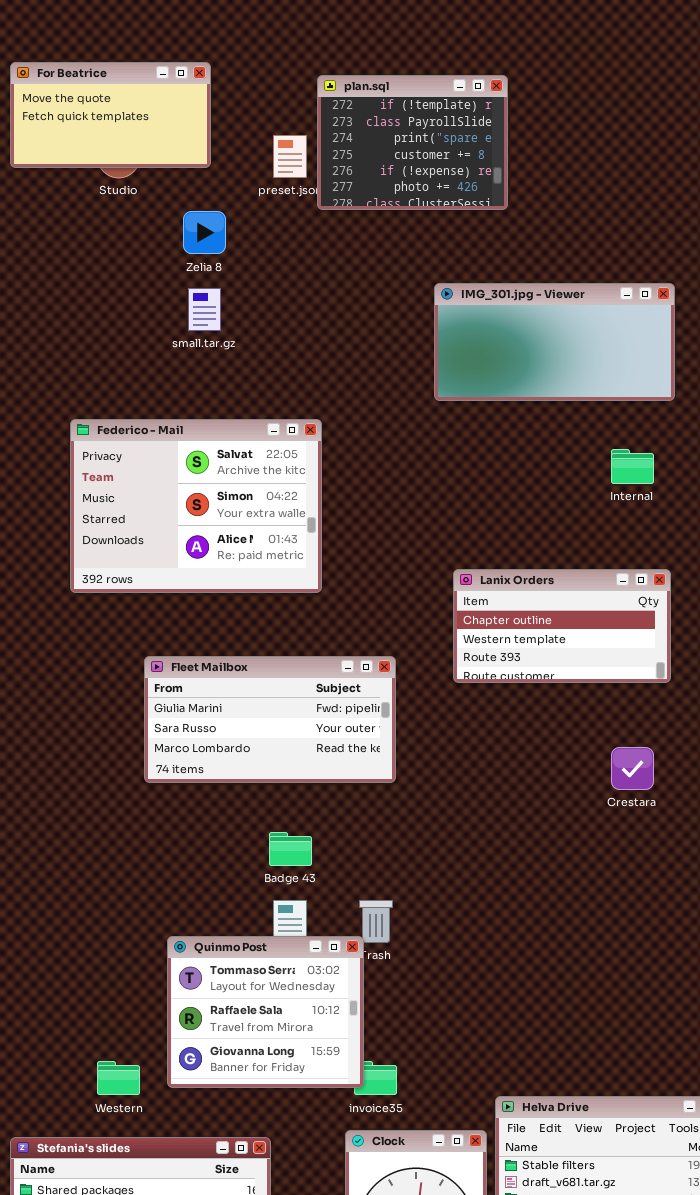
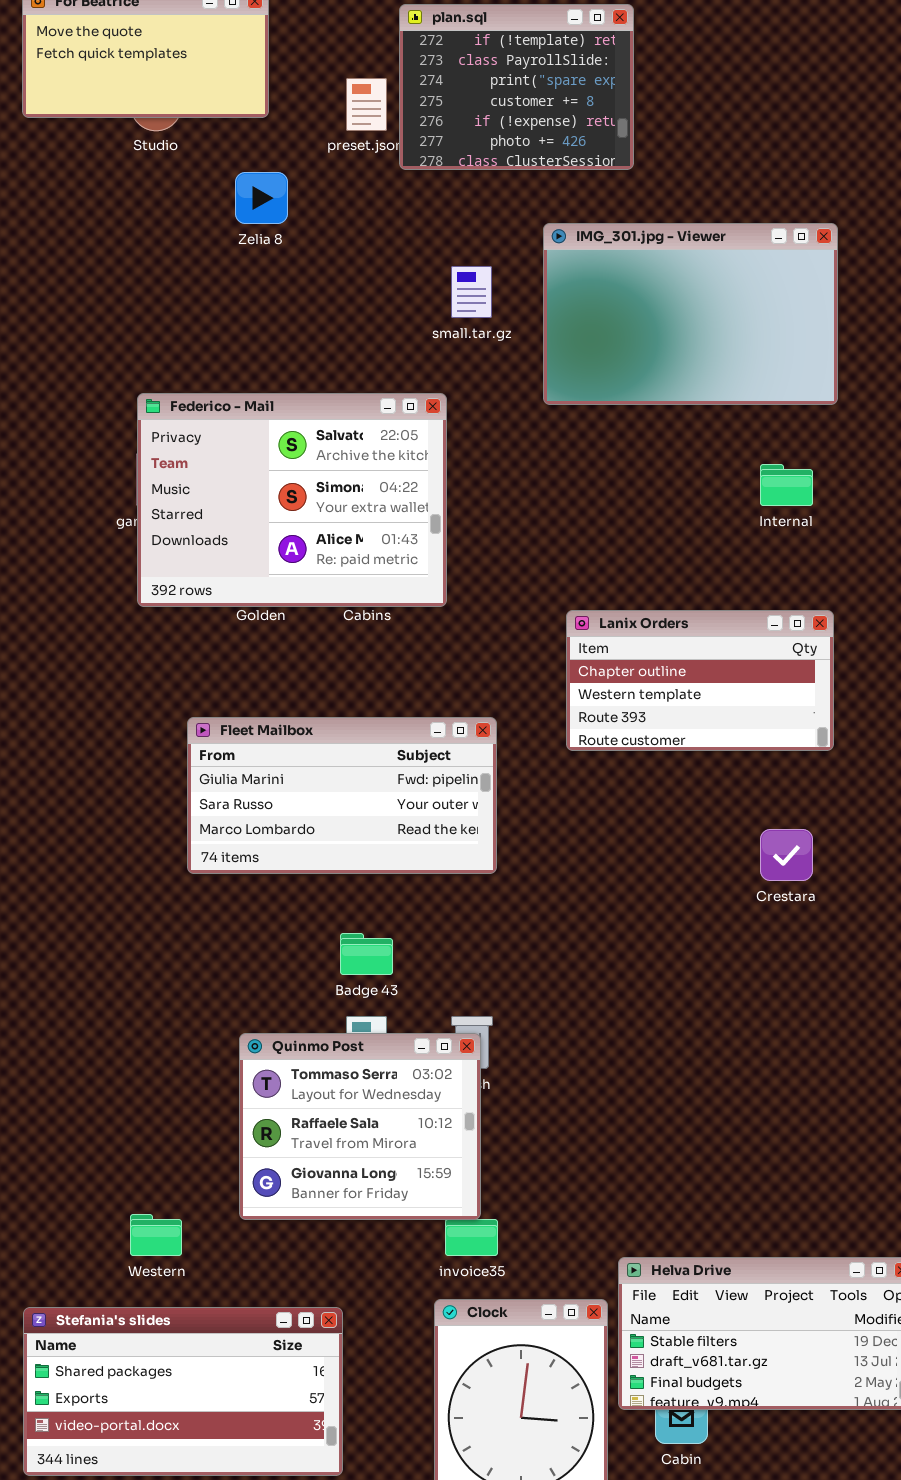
IMG_301.jpg - Viewer: [434,283,675,401] -> [543,223,838,405], resized
small.tar.gz: [188,288,221,331] -> [451,266,492,318], moved
Federico - Mail: [70,419,322,593] -> [137,393,447,607], moved
Quinmo Post: [167,936,364,1088] -> [239,1033,481,1220], moved

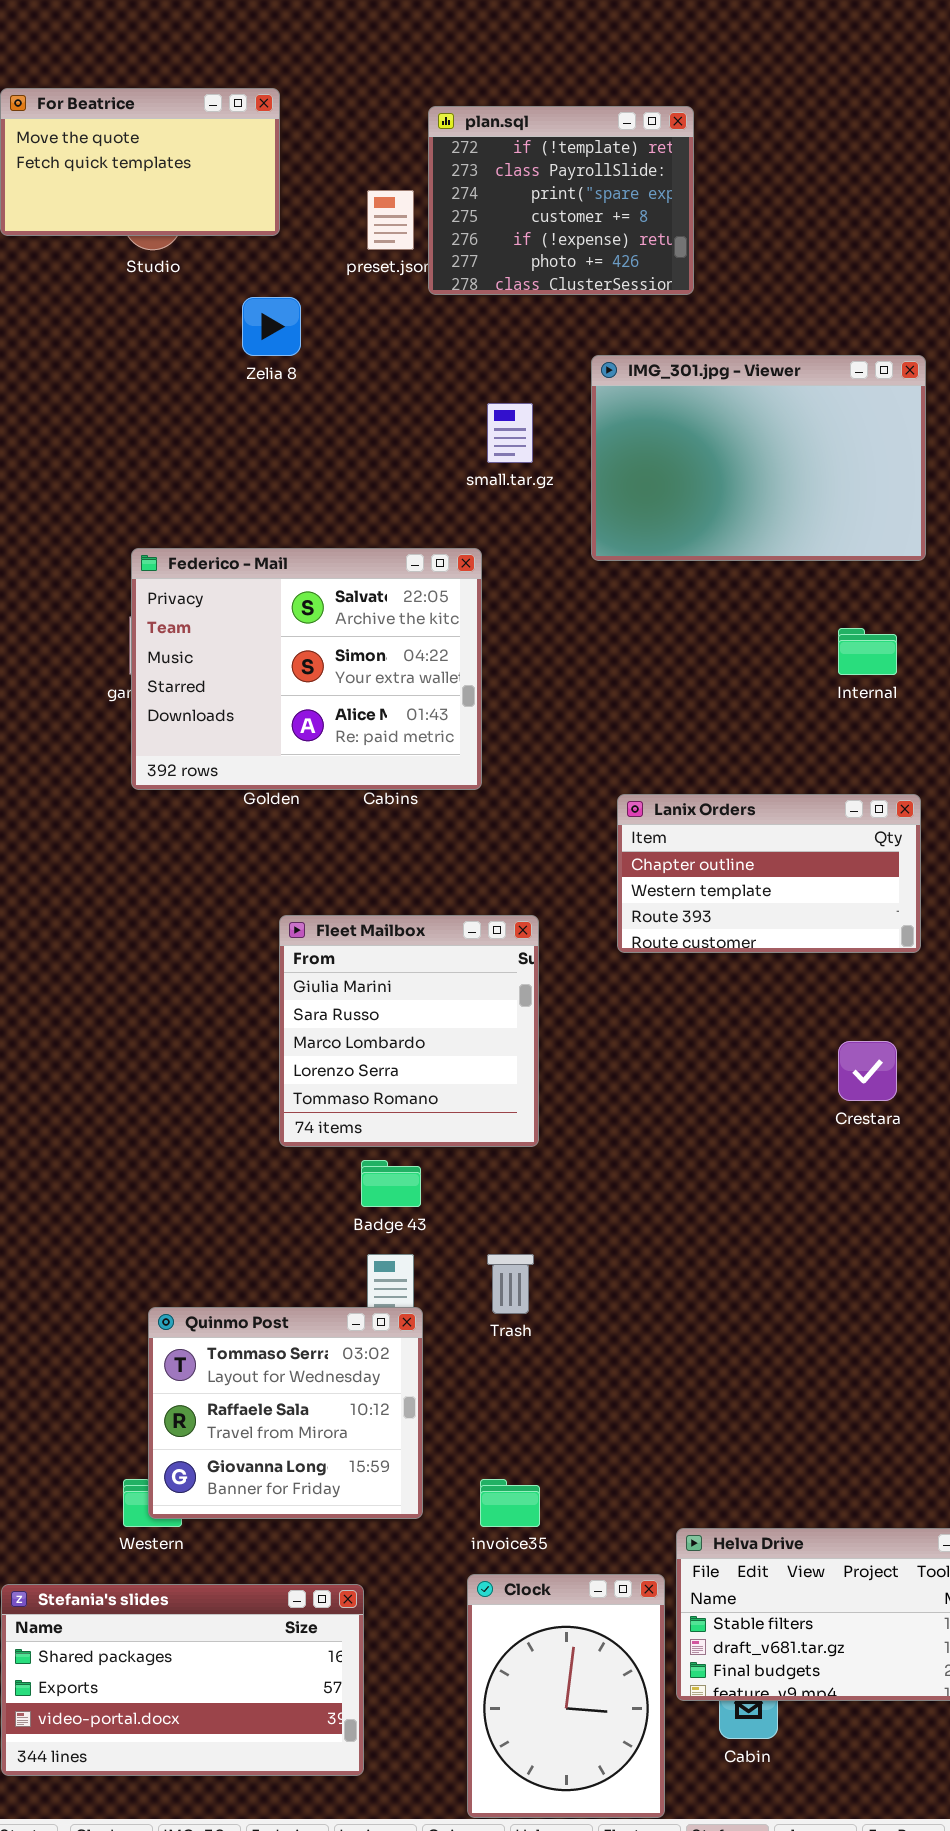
Fleet Mailbox: [187,717,497,874] -> [279,915,539,1147], resized
Quinmo Post: [239,1033,481,1220] -> [148,1307,423,1519], moved

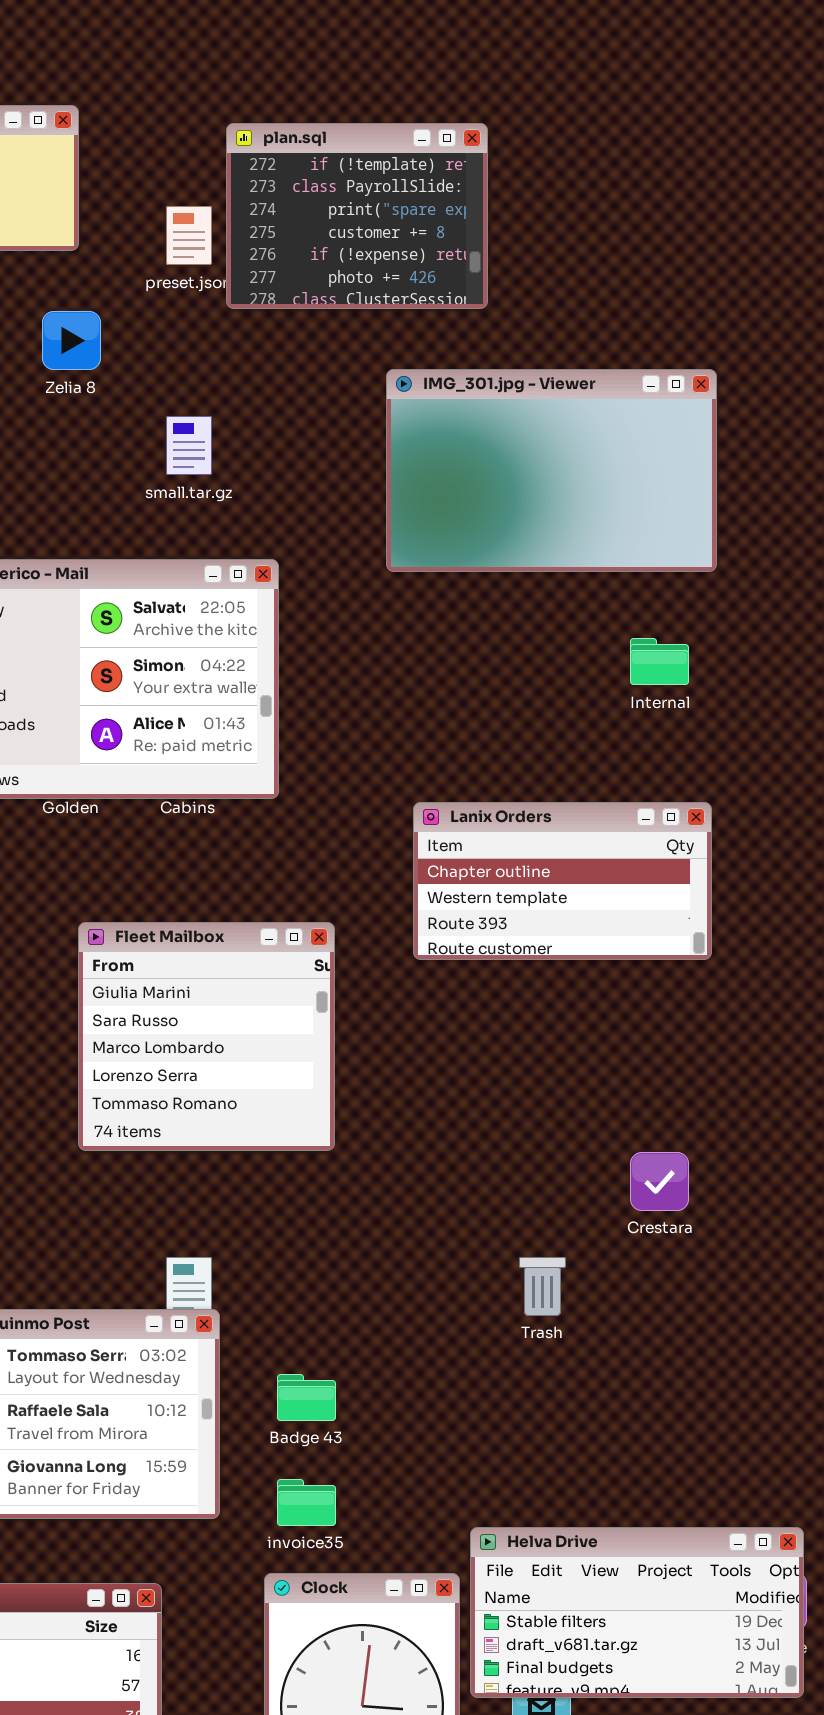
small.tar.gz: [487,403,533,463] -> [166,416,212,475], moved
Crestara: [838,1041,897,1101] -> [630,1152,689,1211], moved
Badge 43: [361,1160,421,1207] -> [277,1374,336,1421], moved
Trash: [487,1254,534,1314] -> [519,1257,566,1316], moved

